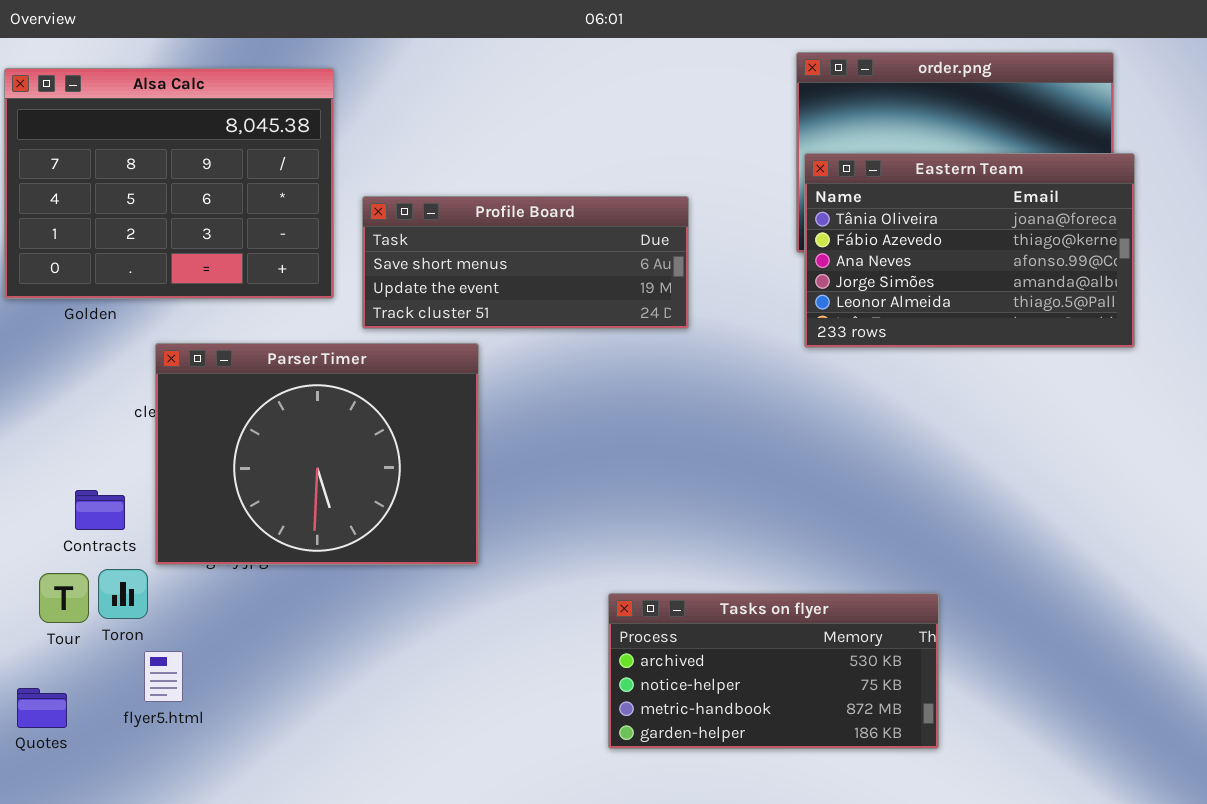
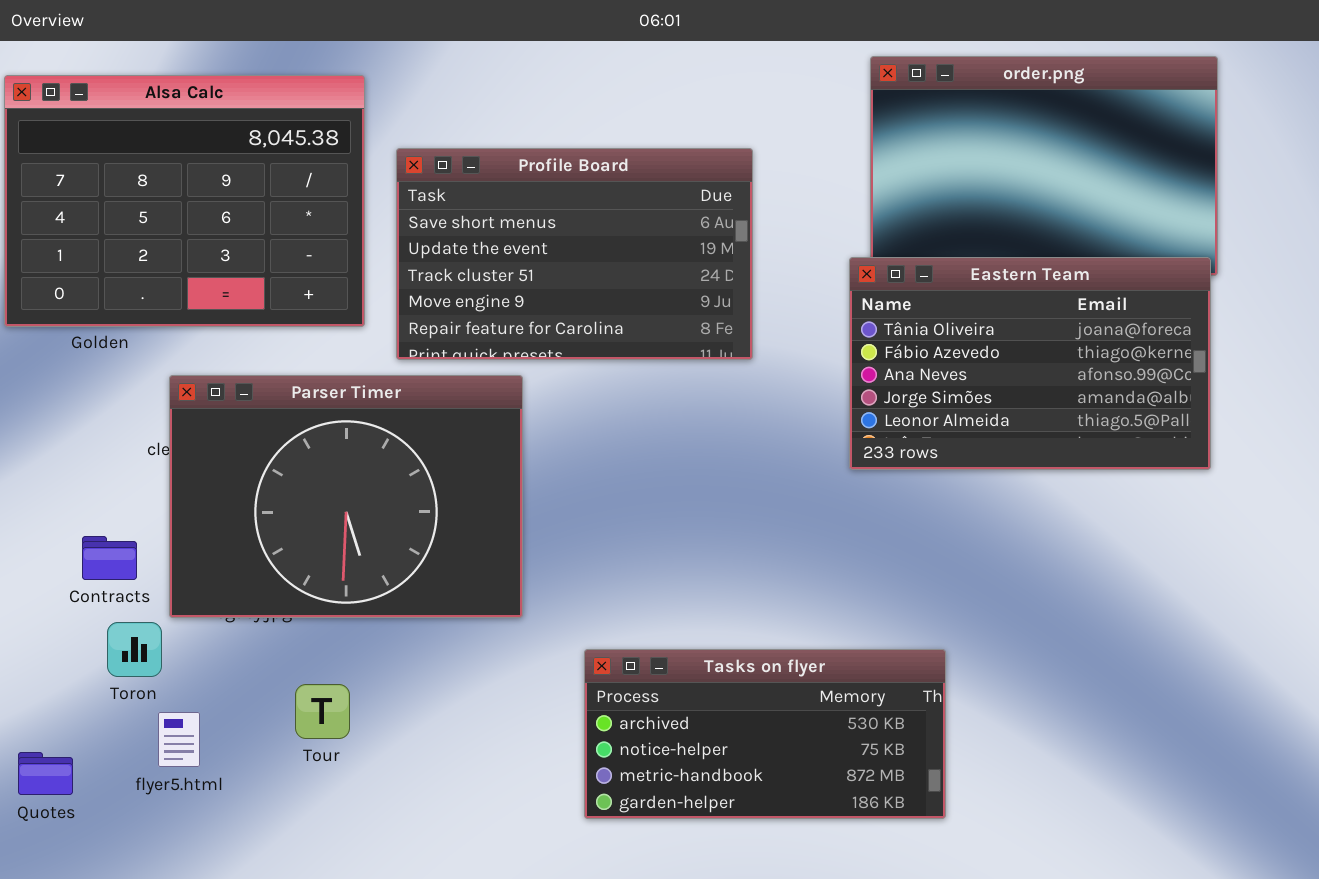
Eastern Team: [804,153,1135,348] -> [849,257,1211,470], moved
Profile Board: [362,196,689,329] -> [396,148,753,360], resized
Tour: [39,573,89,623] -> [295,684,350,739], moved
Tasks on flyer: [608,593,939,749] -> [584,649,946,819], moved

